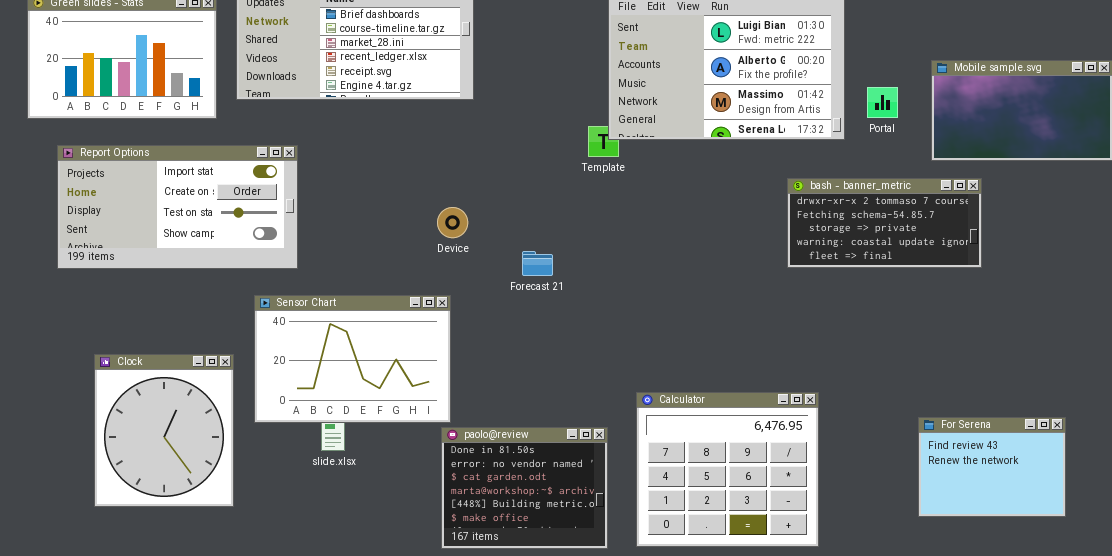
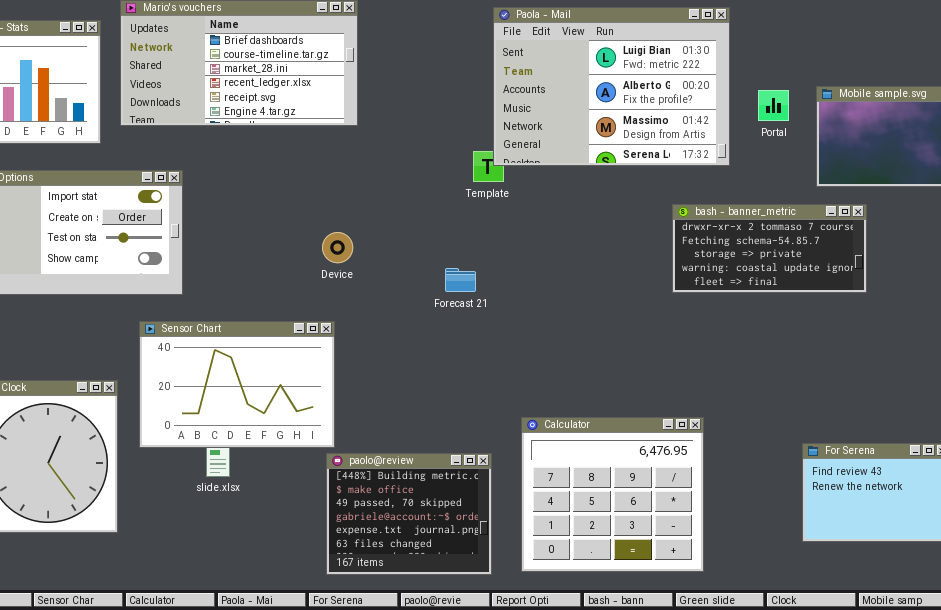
Portal: [867,87,898,118] -> [758,90,789,121], moved
Forecast 21: [522,251,553,276] -> [445,268,476,292], moved
paolo@review: [441,427,608,549] -> [326,453,492,575], scrolled down 4 rows

